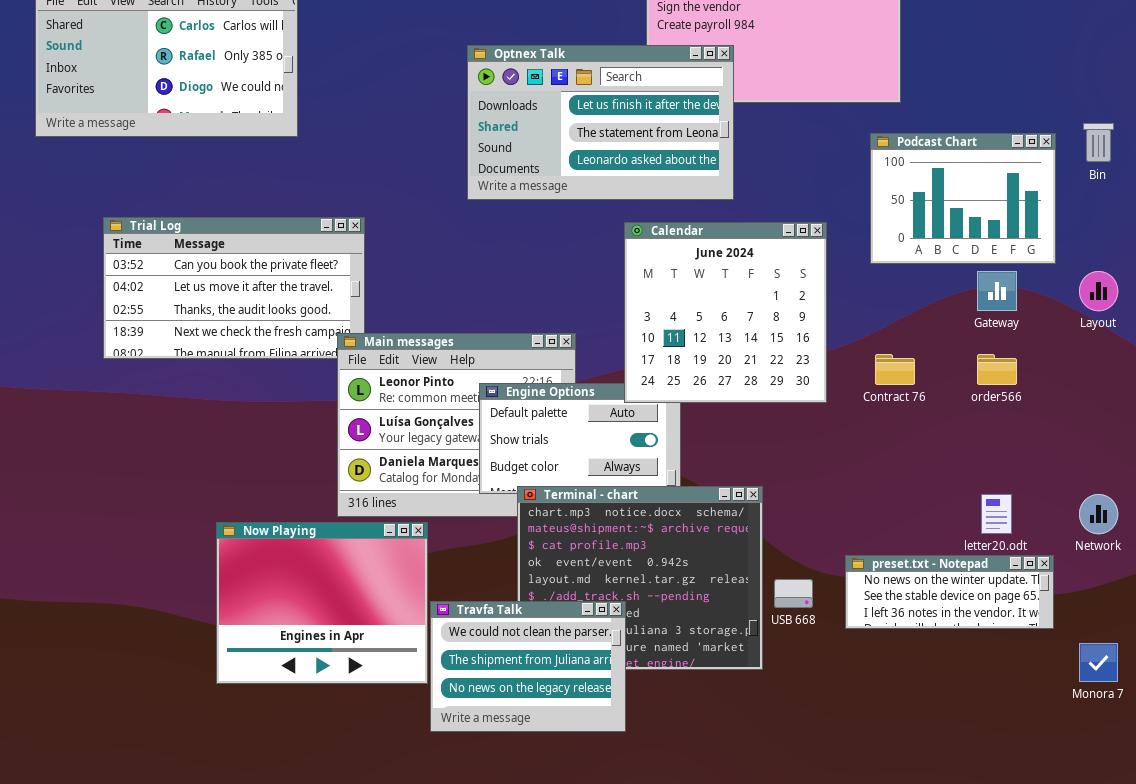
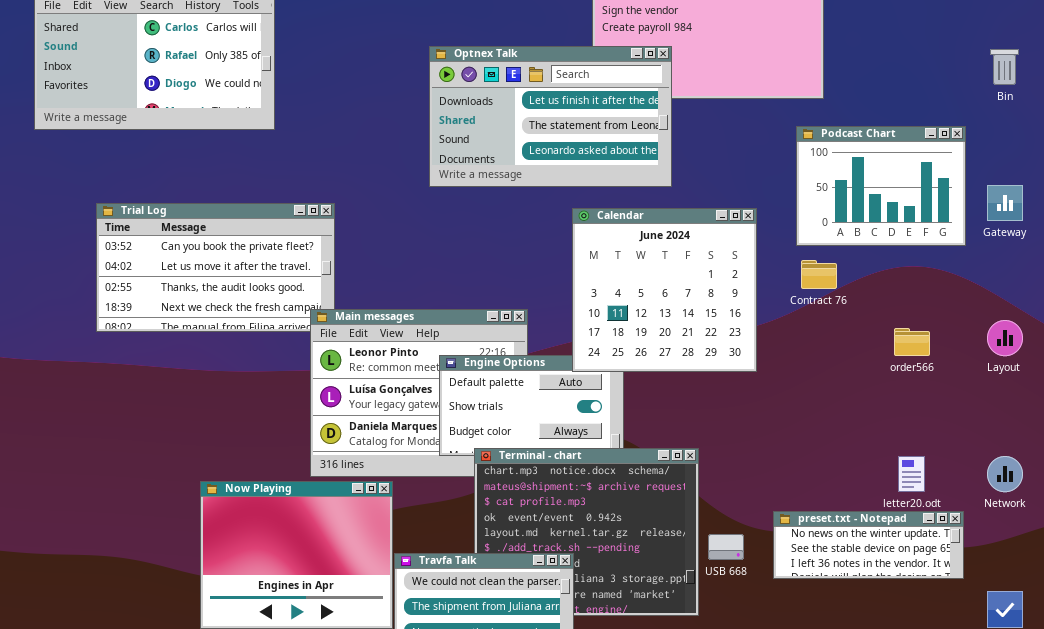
Bin: [1083,123,1114,162] -> [990,49,1019,85], moved
Gateway: [977,271,1017,311] -> [987,185,1023,221], moved
Layout: [1079,271,1118,311] -> [987,320,1023,356], moved
Contract 76: [875,354,915,385] -> [801,260,837,289], moved

